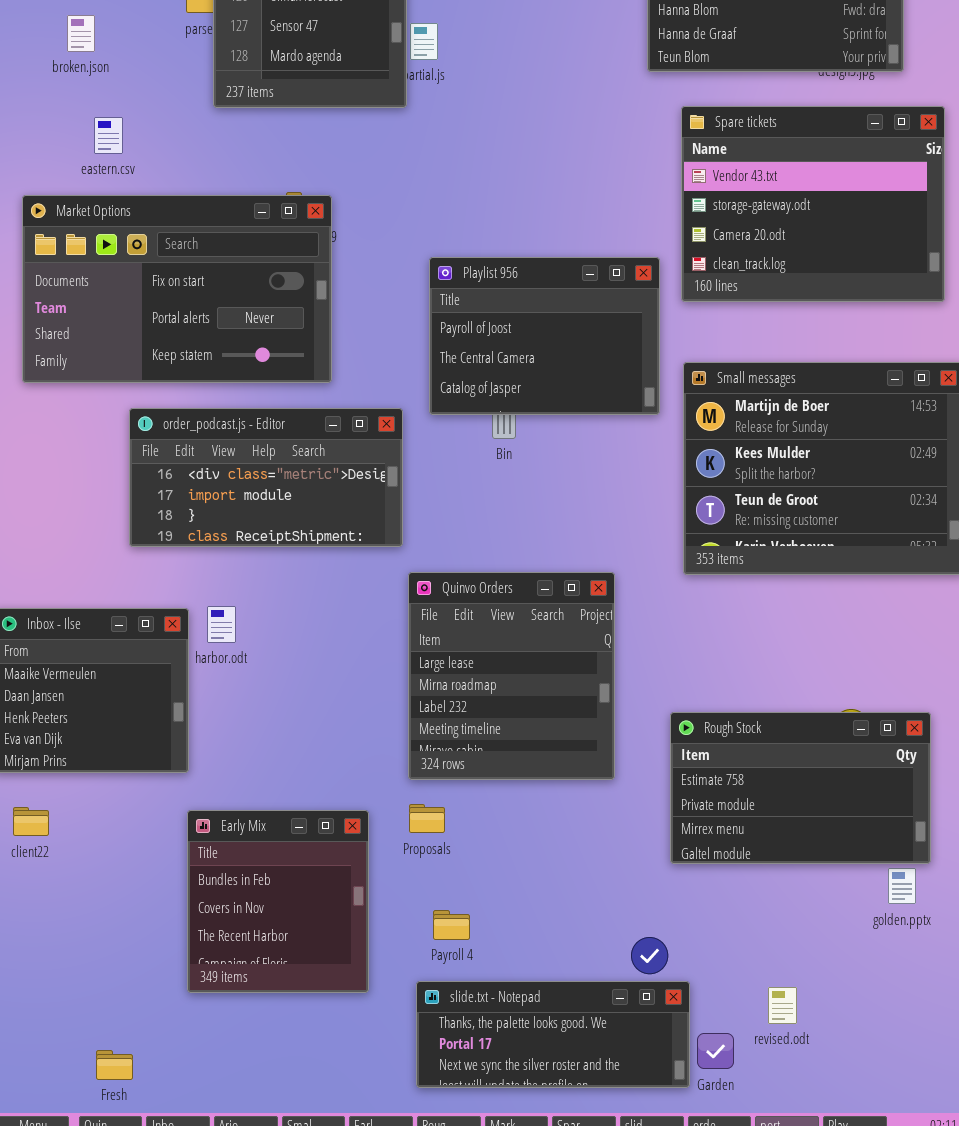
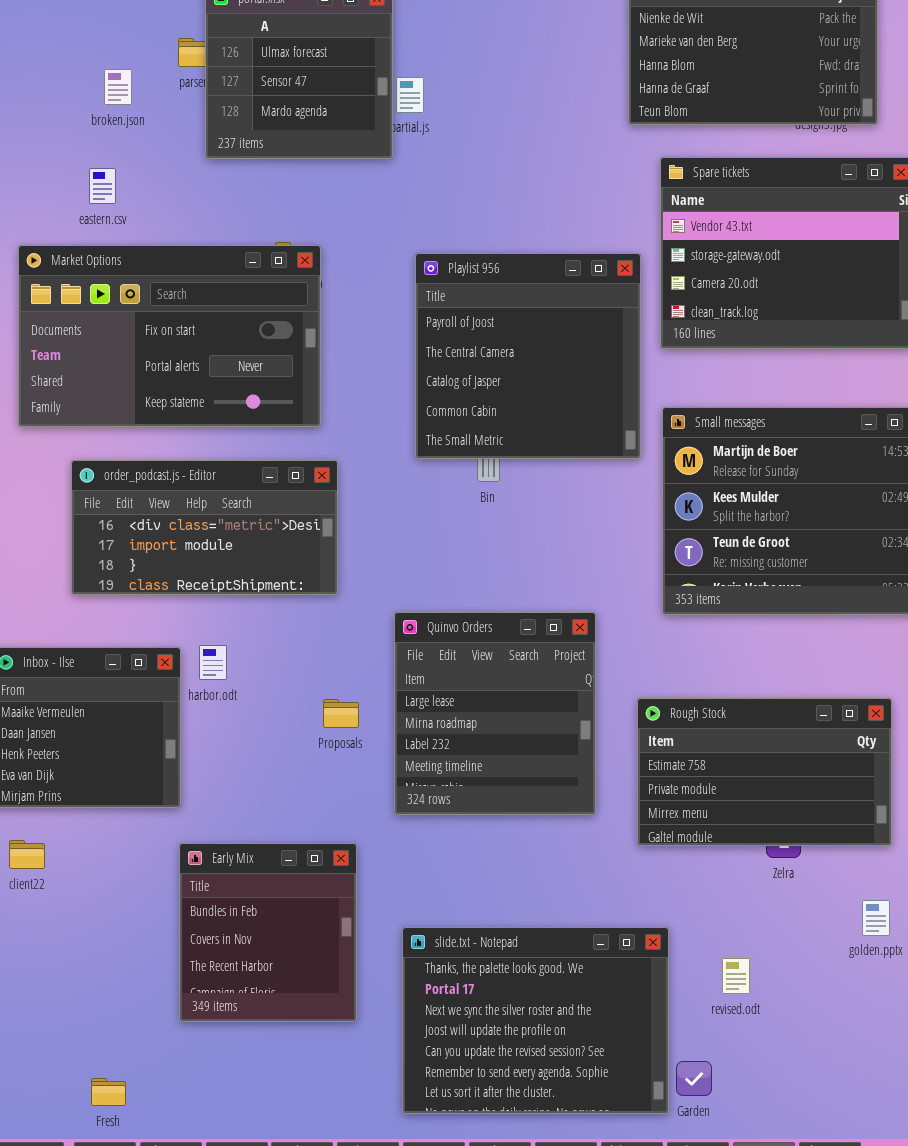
broken.json: [67,15,95,52] -> [104,69,132,105], moved
Playlist 956: [429,257,660,415] -> [415,253,641,459], resized
order_podcast.js - Editor: [129,408,403,547] -> [71,460,338,595], moved
Rough Stock: [670,712,931,864] -> [637,698,892,846], moved
Proposals: [409,804,445,833] -> [323,699,359,728], moved
slide.txt - Notepad: [416,981,690,1088] -> [402,927,669,1114], resized
revised.odt: [768,987,797,1024] -> [722,958,750,994], moved

